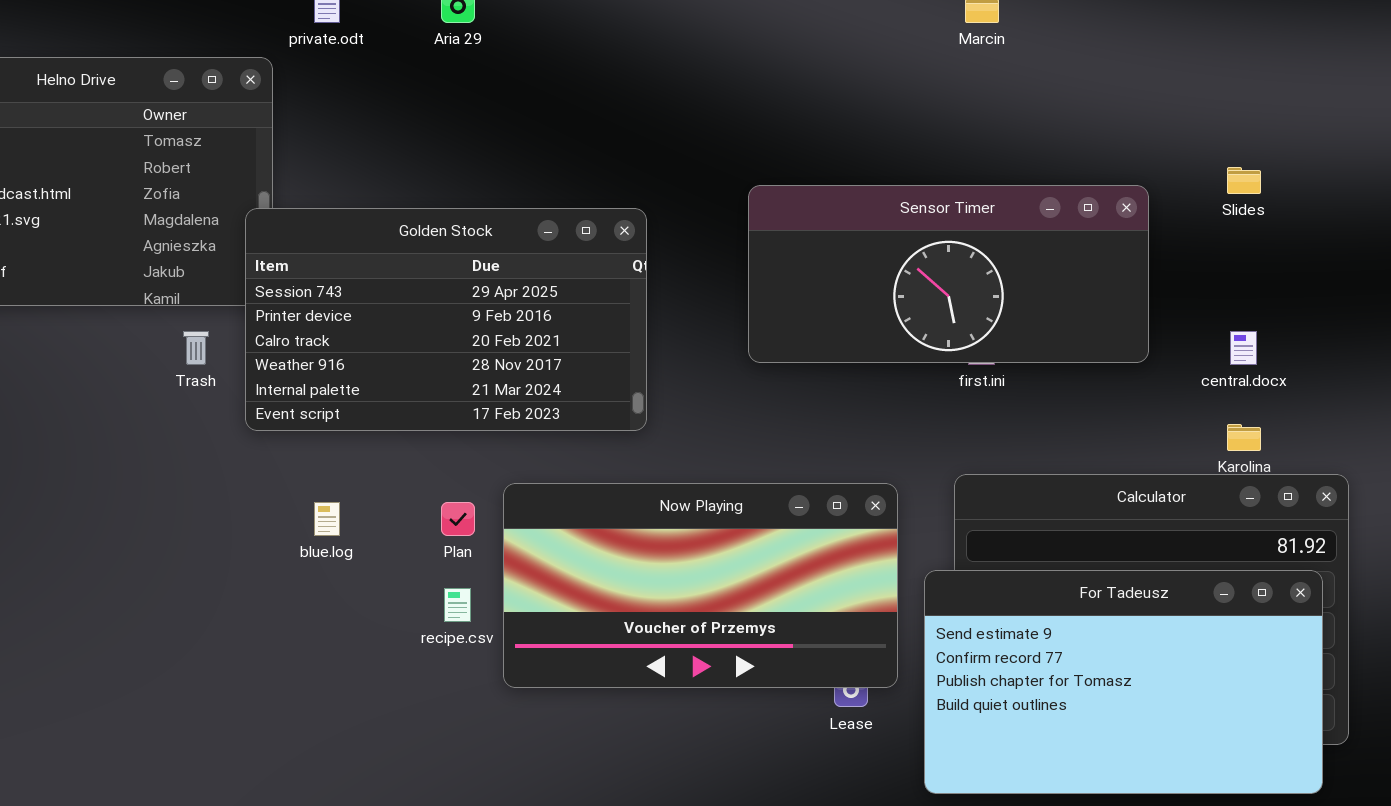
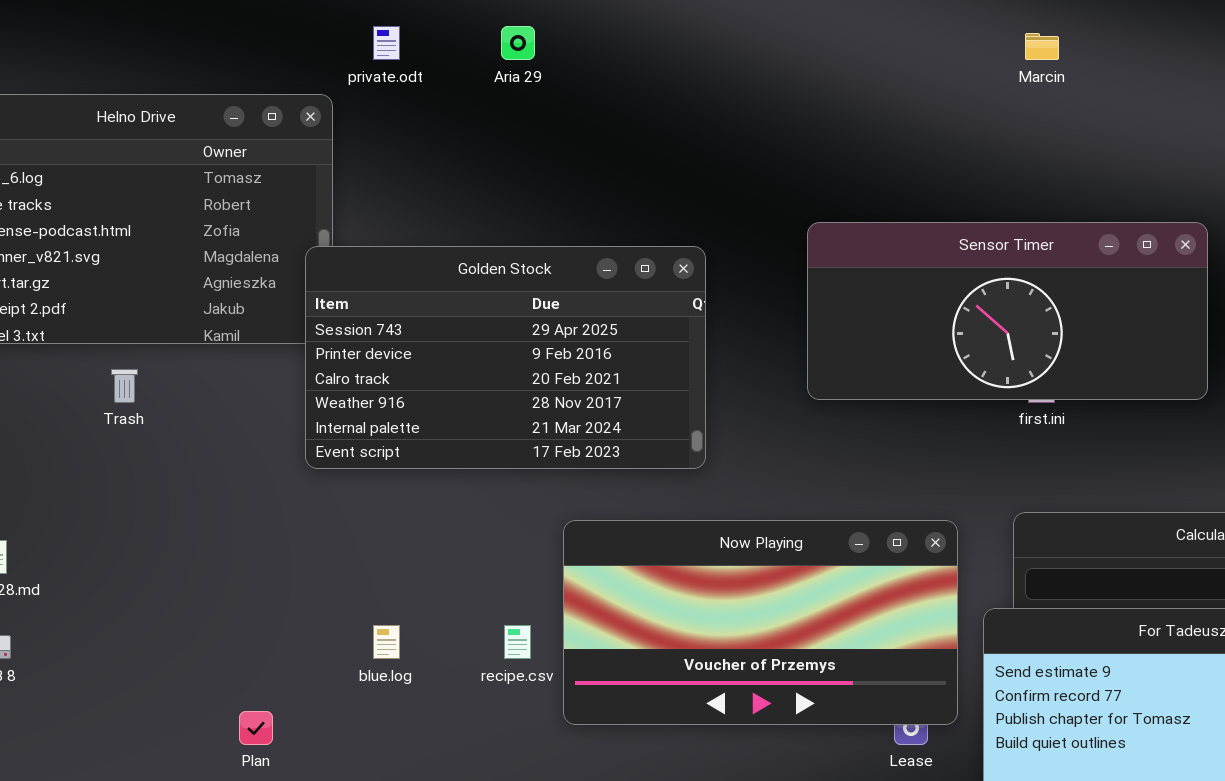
Trash: [183,331,209,365] -> [111,369,138,403], moved
blue.log: [314,502,340,536] -> [373,625,400,659], moved
Plan: [441,502,475,536] -> [239,711,273,745], moved

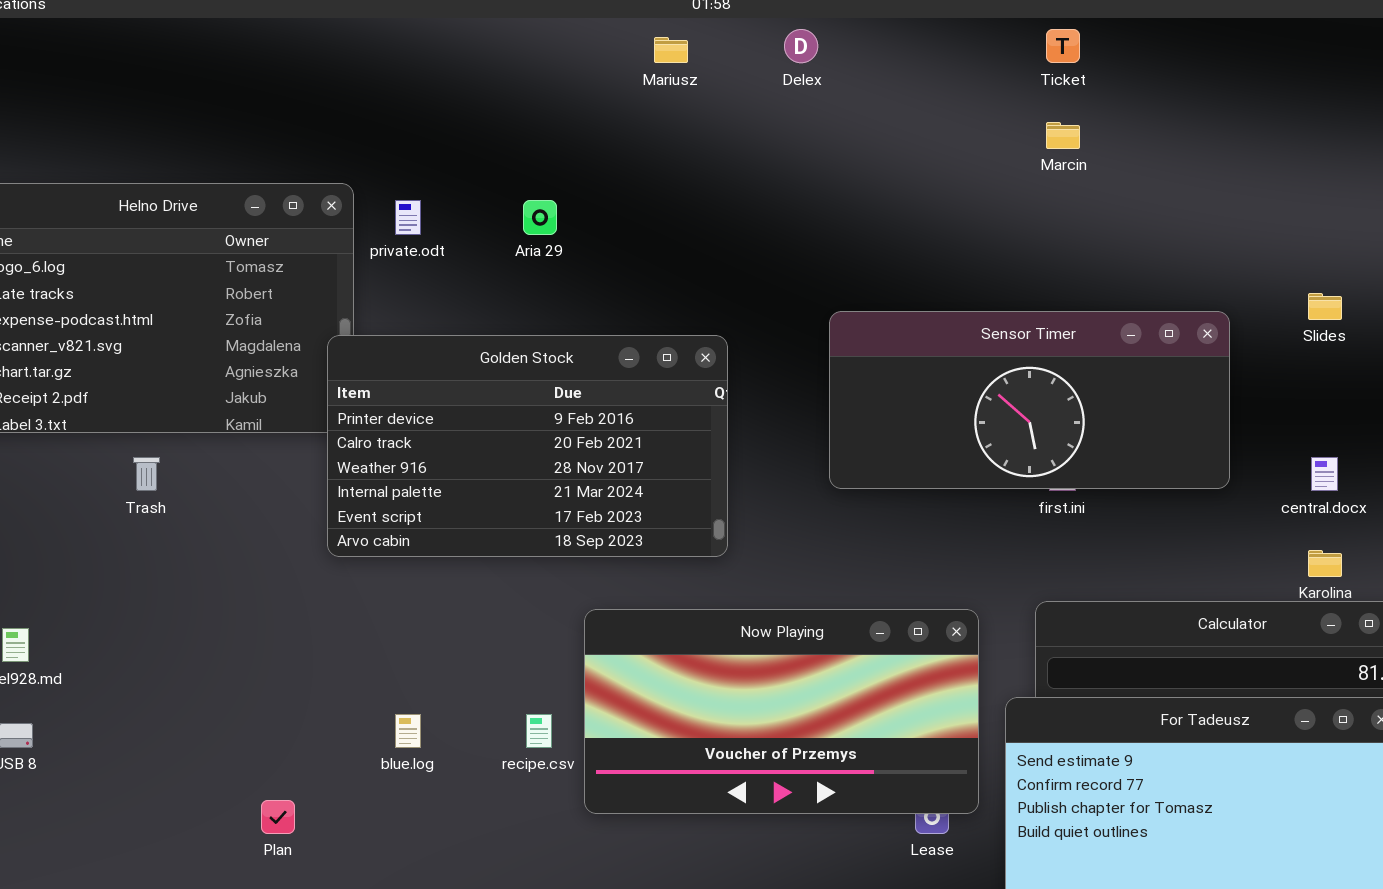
private.odt: [373,26,400,60] -> [395,200,421,235], moved
Aria 29: [501,26,535,60] -> [523,200,557,235], moved
Golden Stock: [305,246,706,469] -> [327,335,728,557], scrolled down 1 row

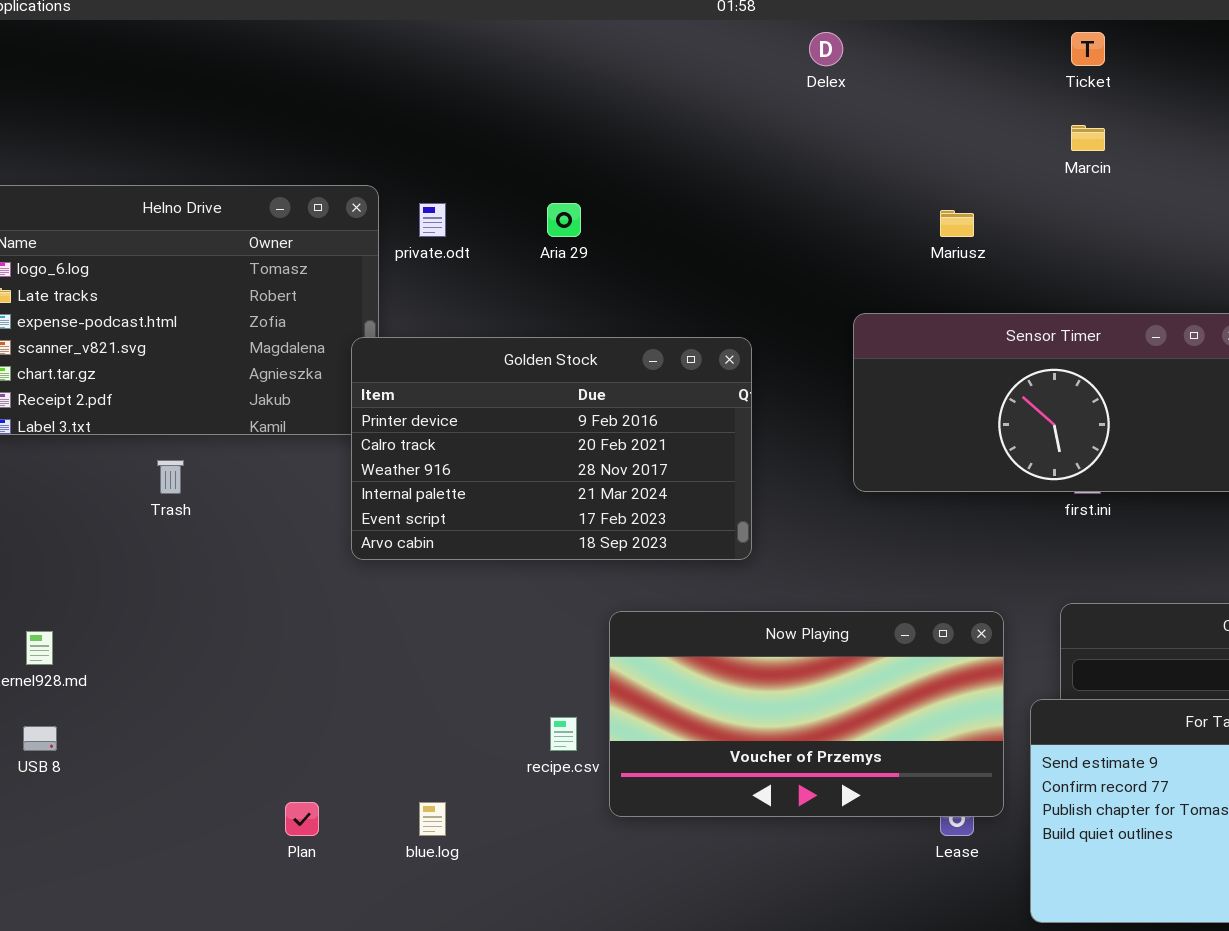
Mariusz: [654,37,688,63] -> [940,210,974,237], moved
blue.log: [395,714,421,748] -> [419,802,446,836], moved

